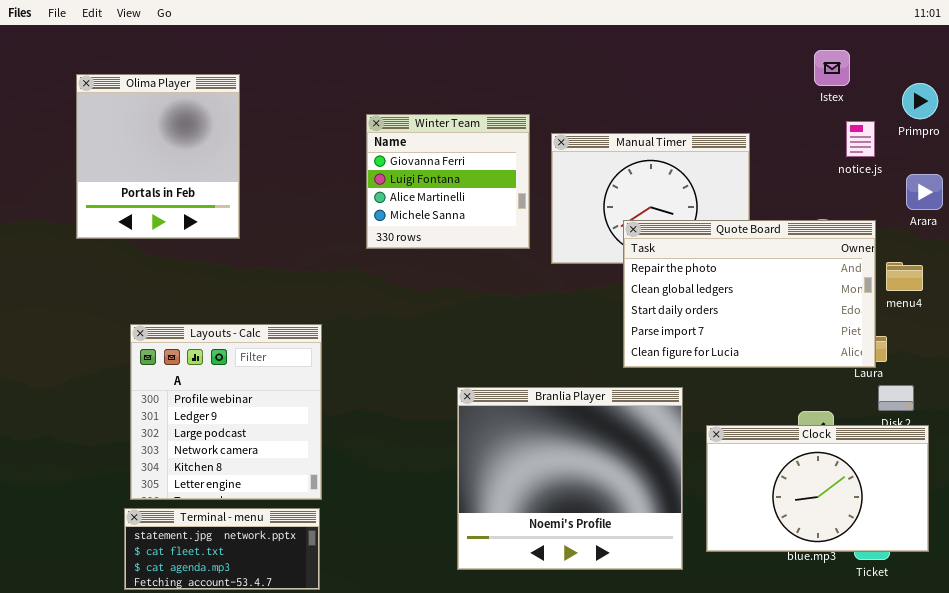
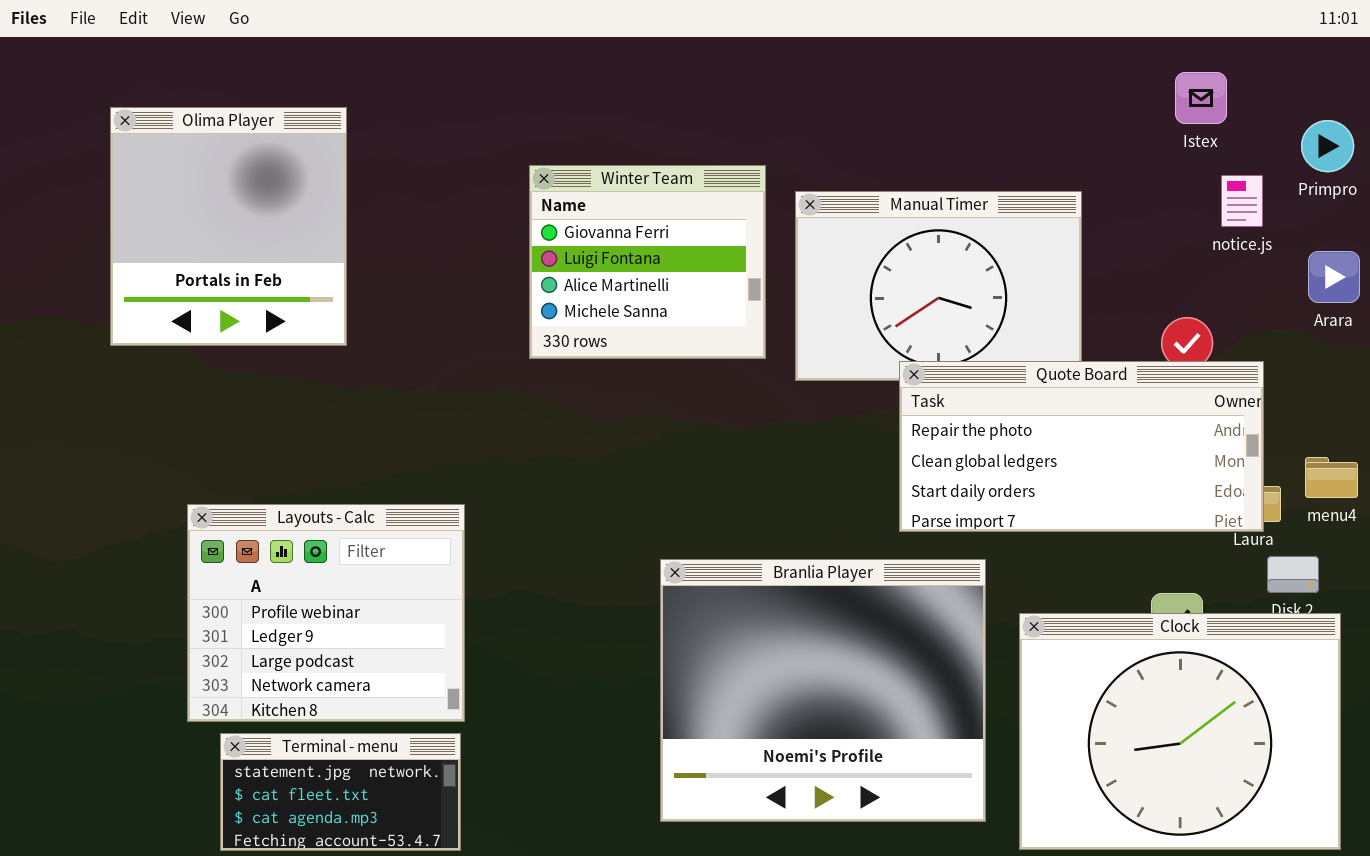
Quote Board: [623,220,876,368] -> [899,361,1264,532], resized
menu4: [886,262,923,291] -> [1305,457,1358,498], moved
Layouts - Calc: [130,324,322,500] -> [187,504,465,722], resized
Clock: [706,425,929,552] -> [1019,613,1341,850], resized
Terminal - menu: [124,508,320,590] -> [220,733,461,851], resized

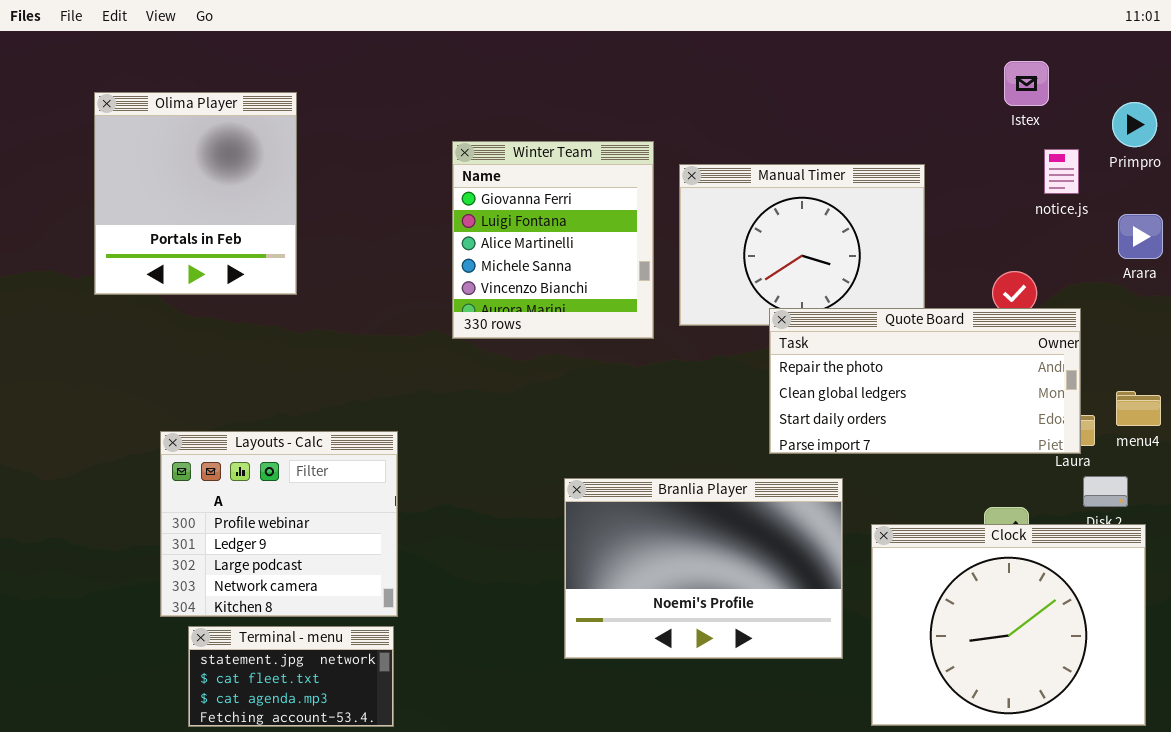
Winter Team: [529,165,766,359] -> [452,141,654,339], resized
Branlia Player: [660,559,986,822] -> [564,478,843,659], resized

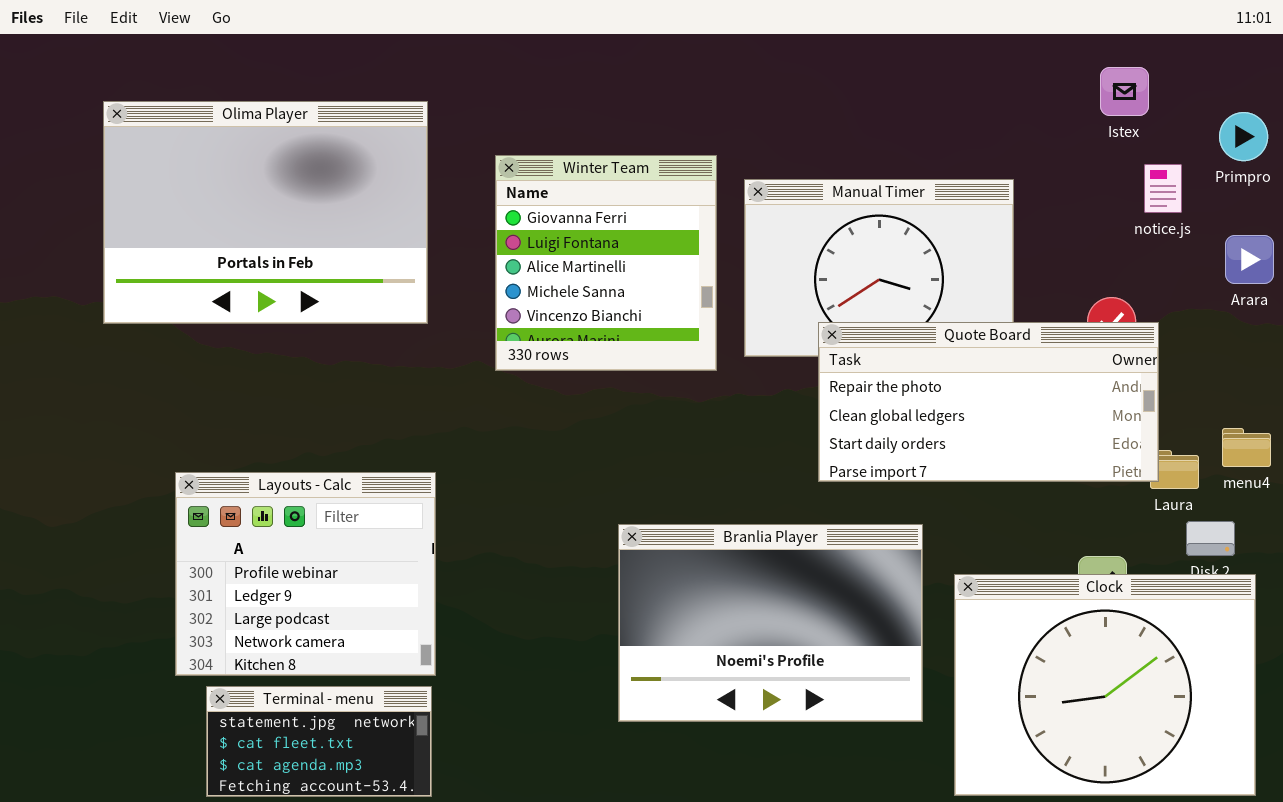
Olima Player: [94,92,297,295] -> [103,101,428,324], resized
Quote Board: [769,308,1081,454] -> [818,322,1159,482], moved

